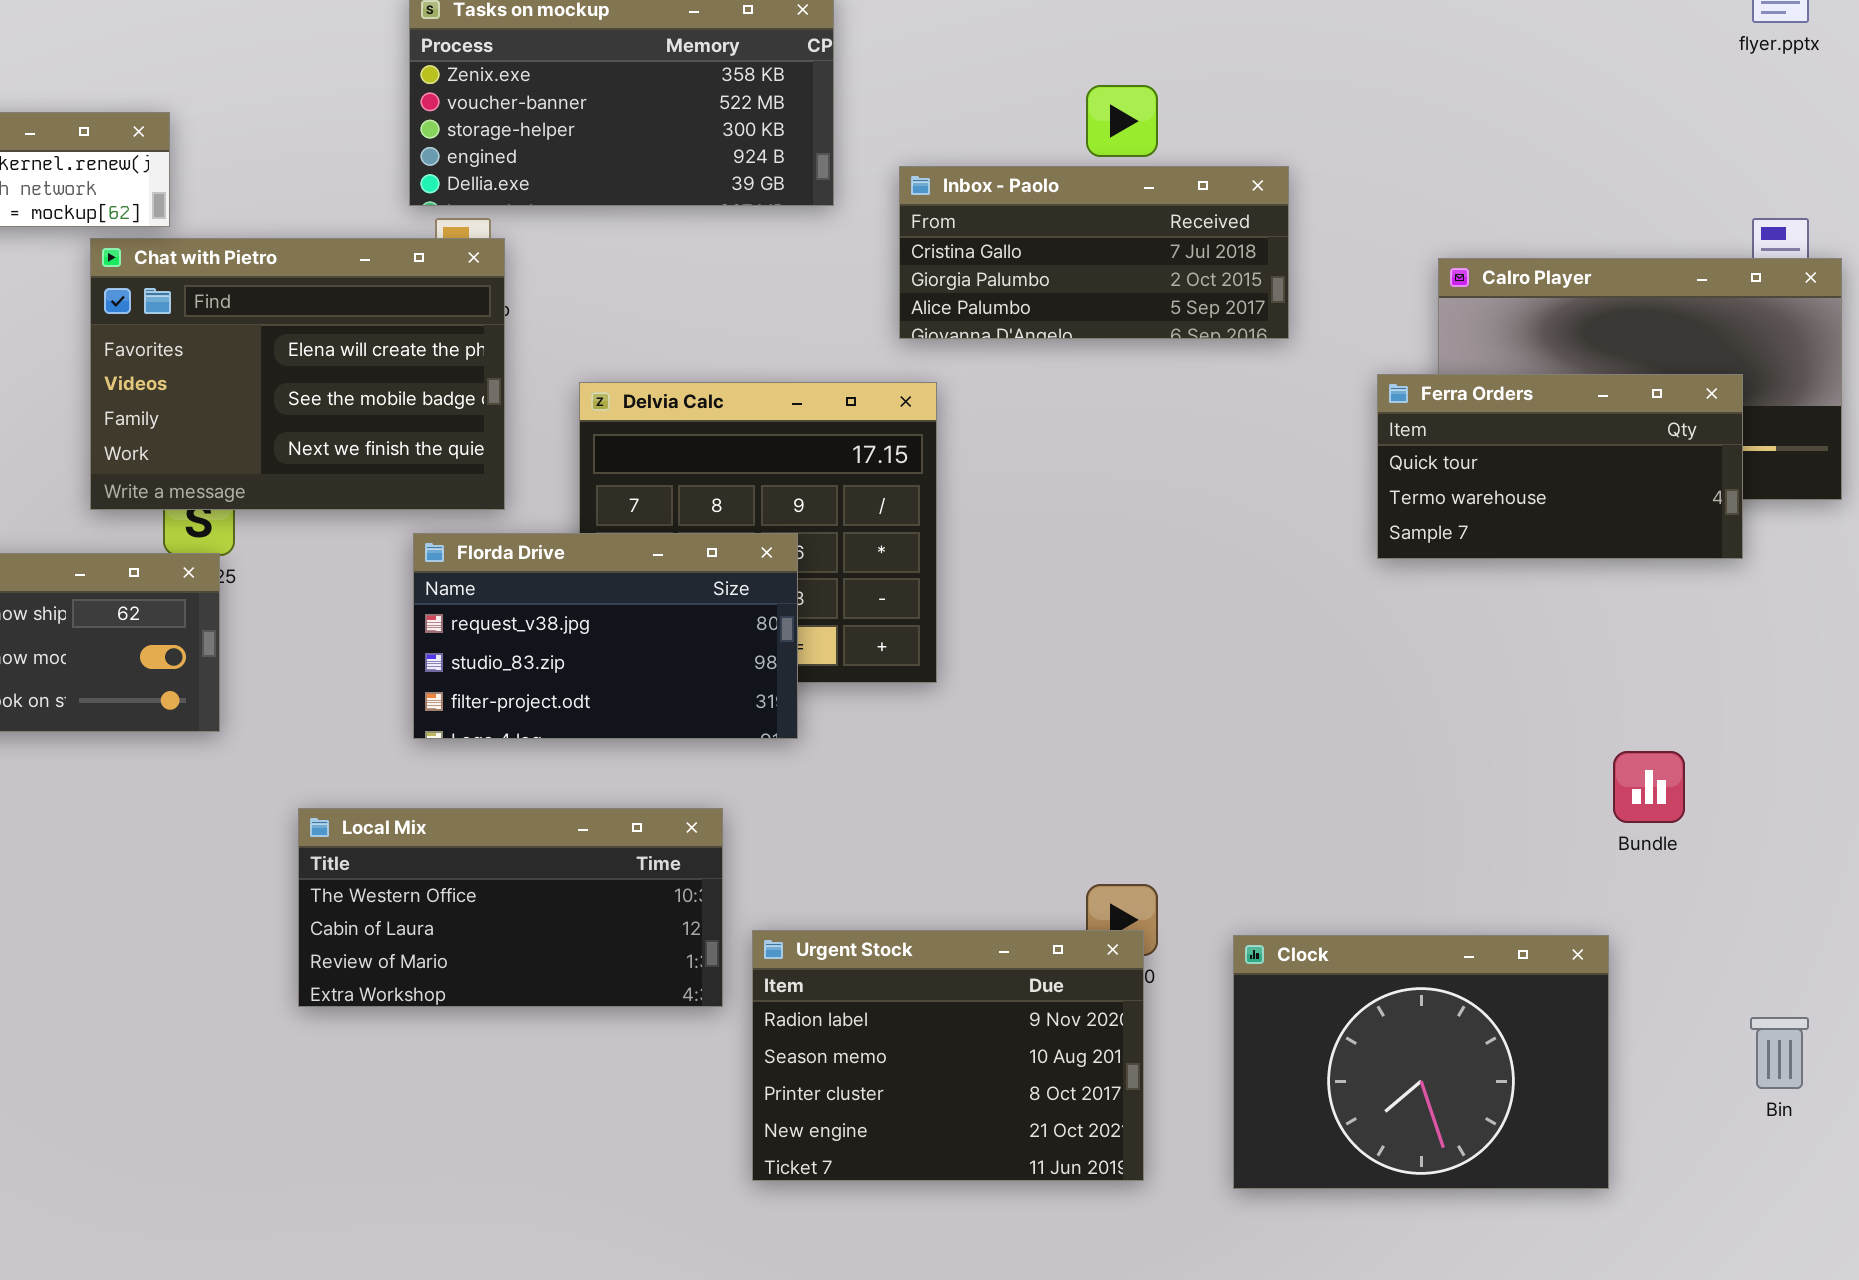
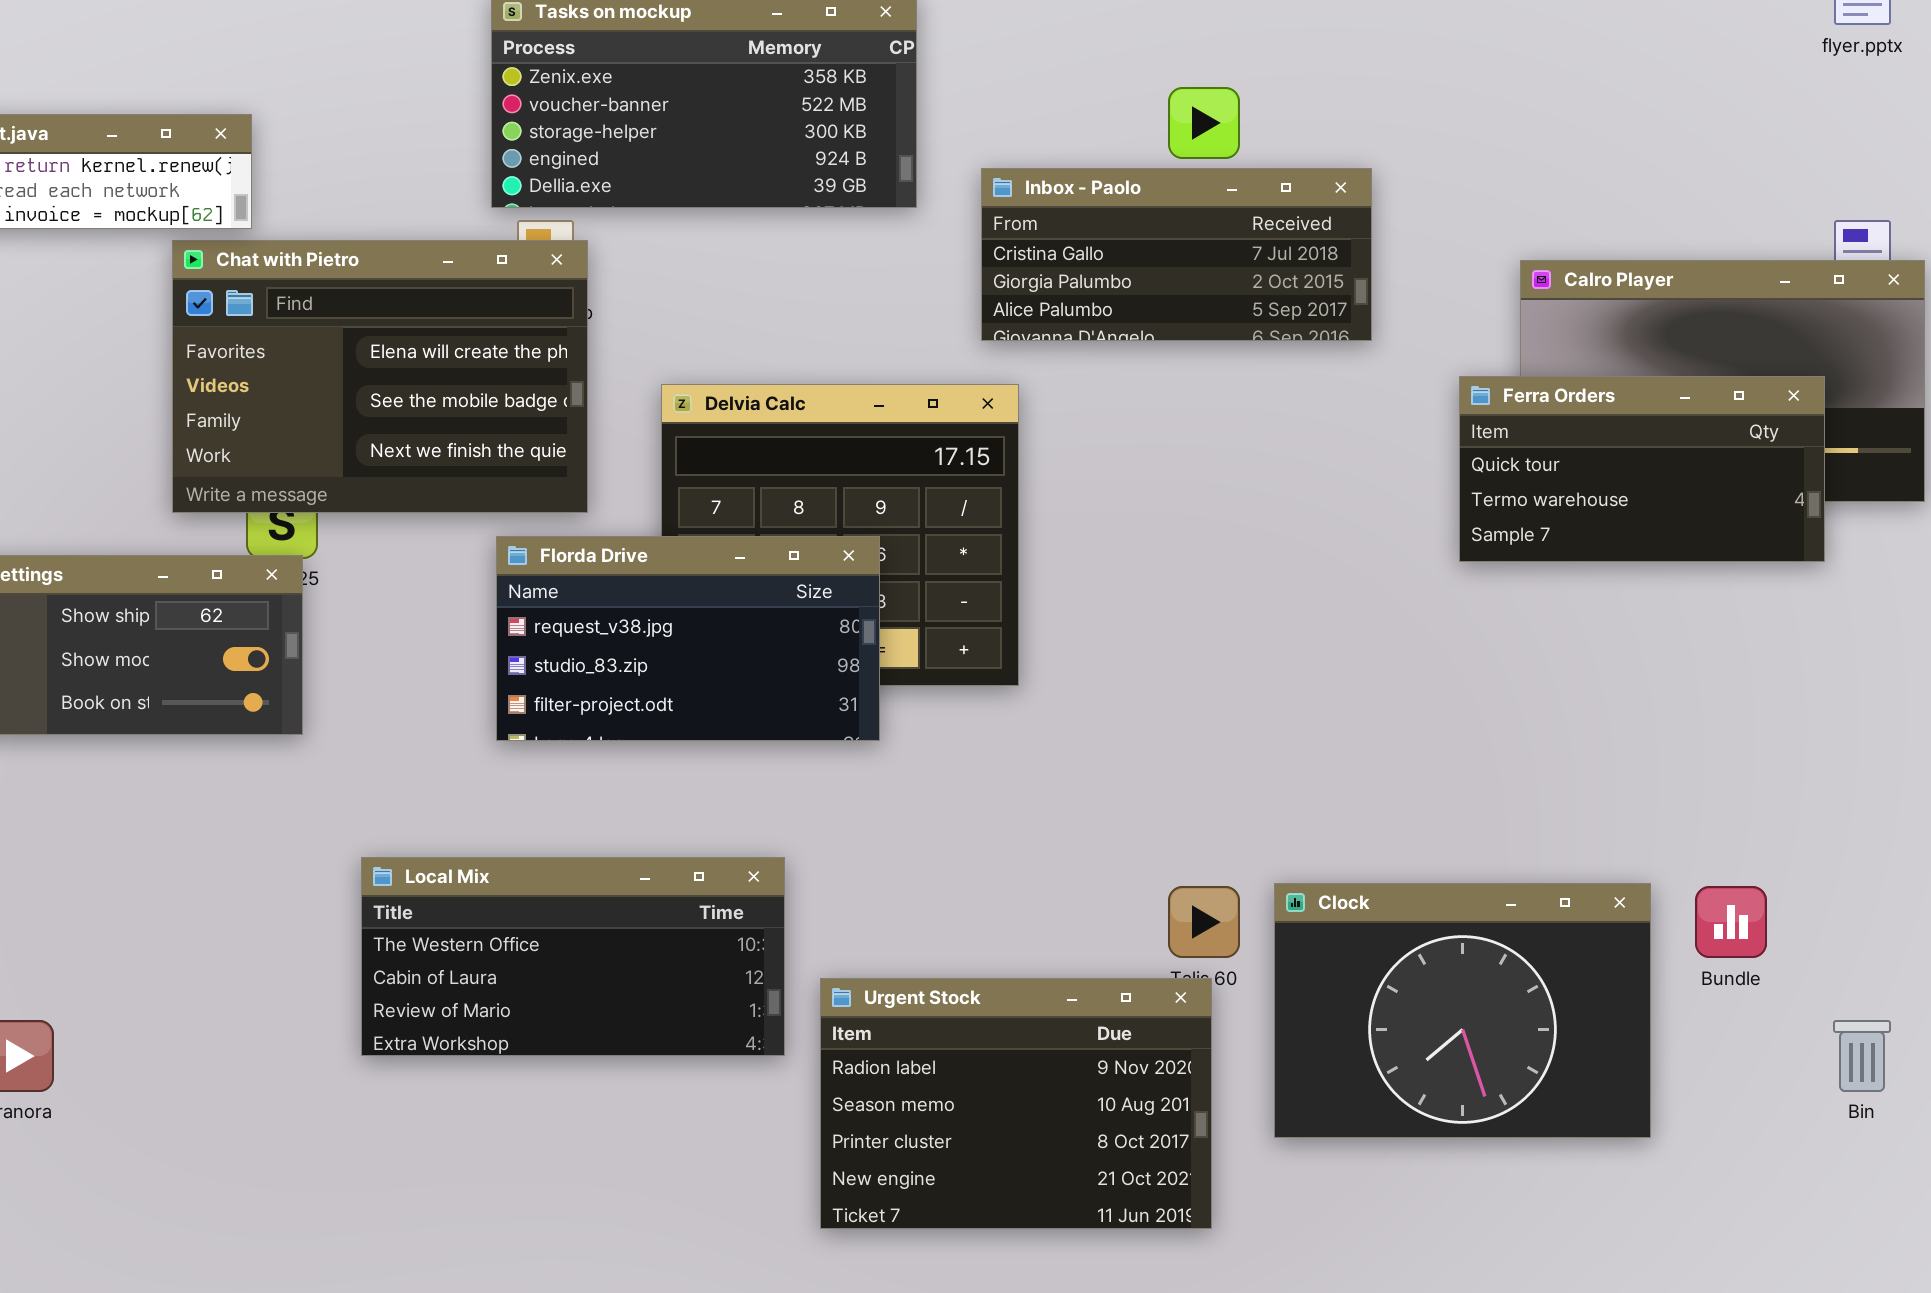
Bundle: [1613,751,1685,823] -> [1695,886,1767,958], moved
Local Mix: [298,808,723,1007] -> [361,857,785,1056], moved
Urgent Stock: [752,930,1144,1181] -> [820,978,1212,1229], moved
Clock: [1233,935,1609,1189] -> [1274,883,1651,1138], moved

